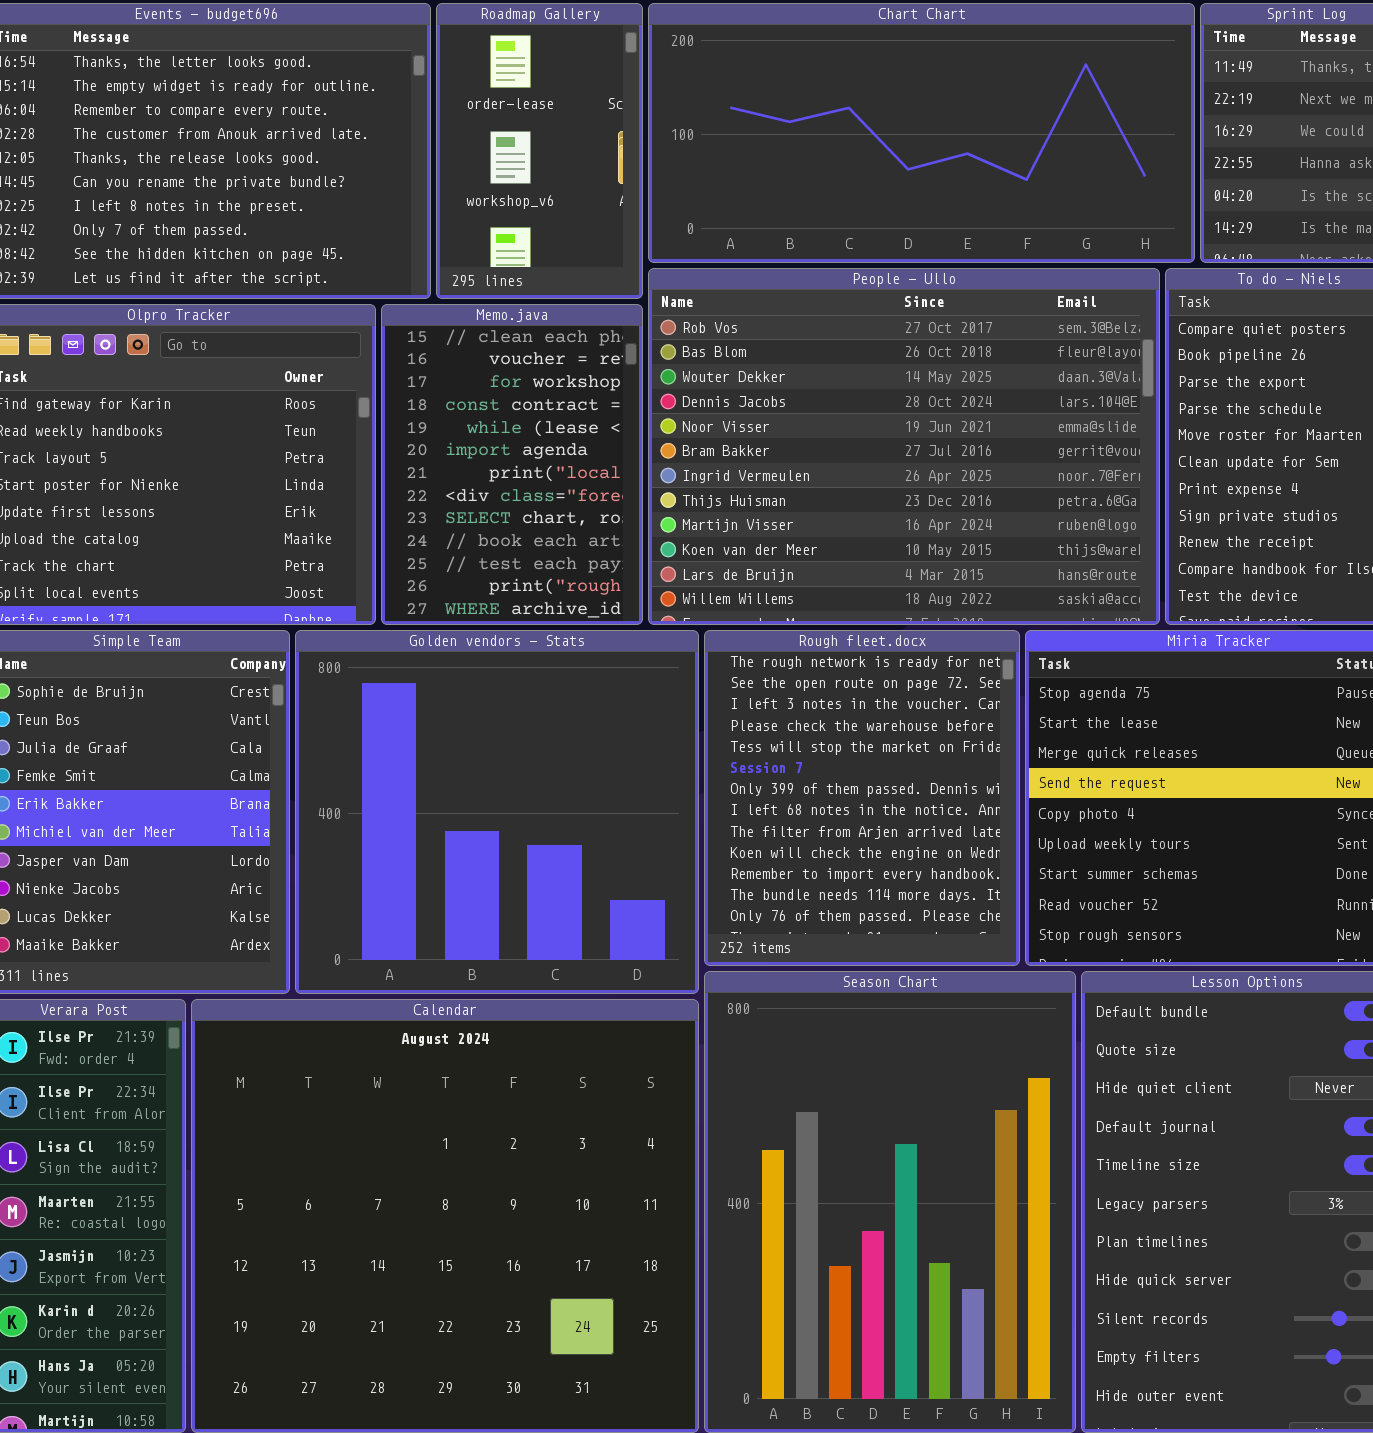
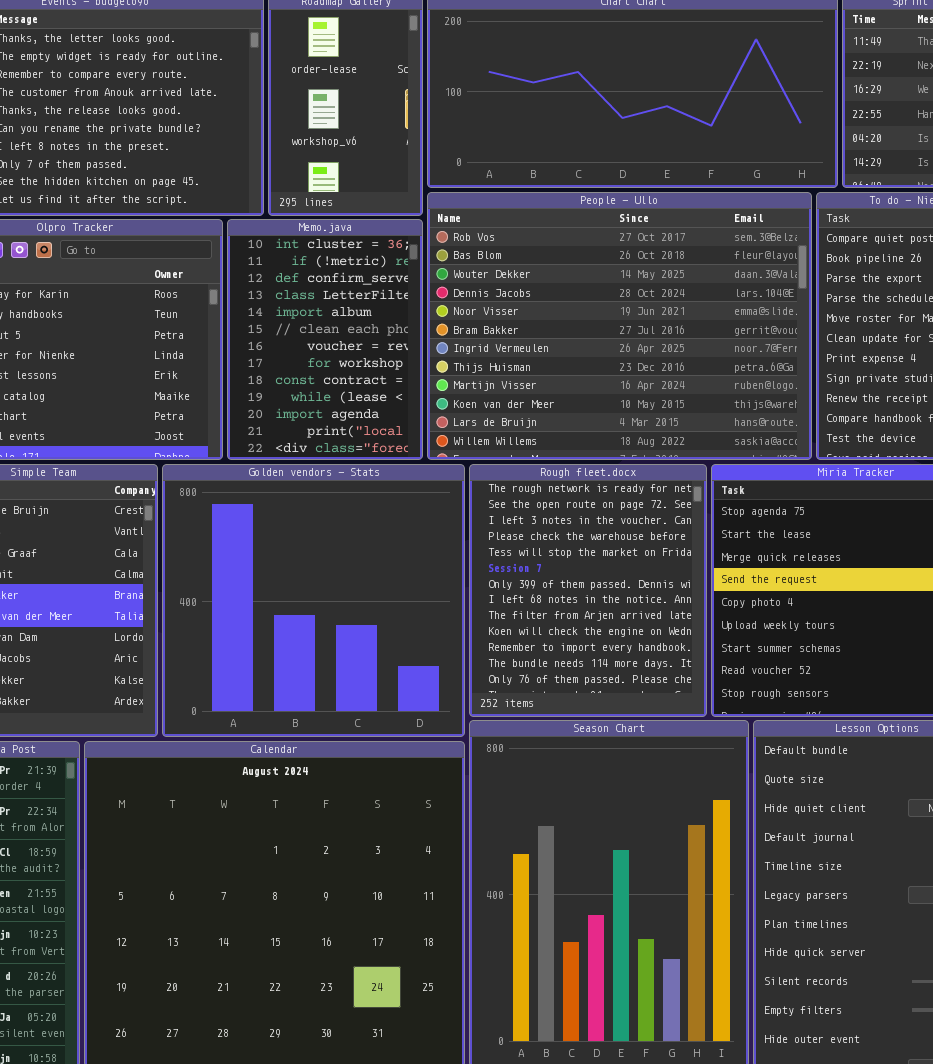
Memo.java: [381,304,643,625] -> [227,219,423,460], scrolled up 5 rows

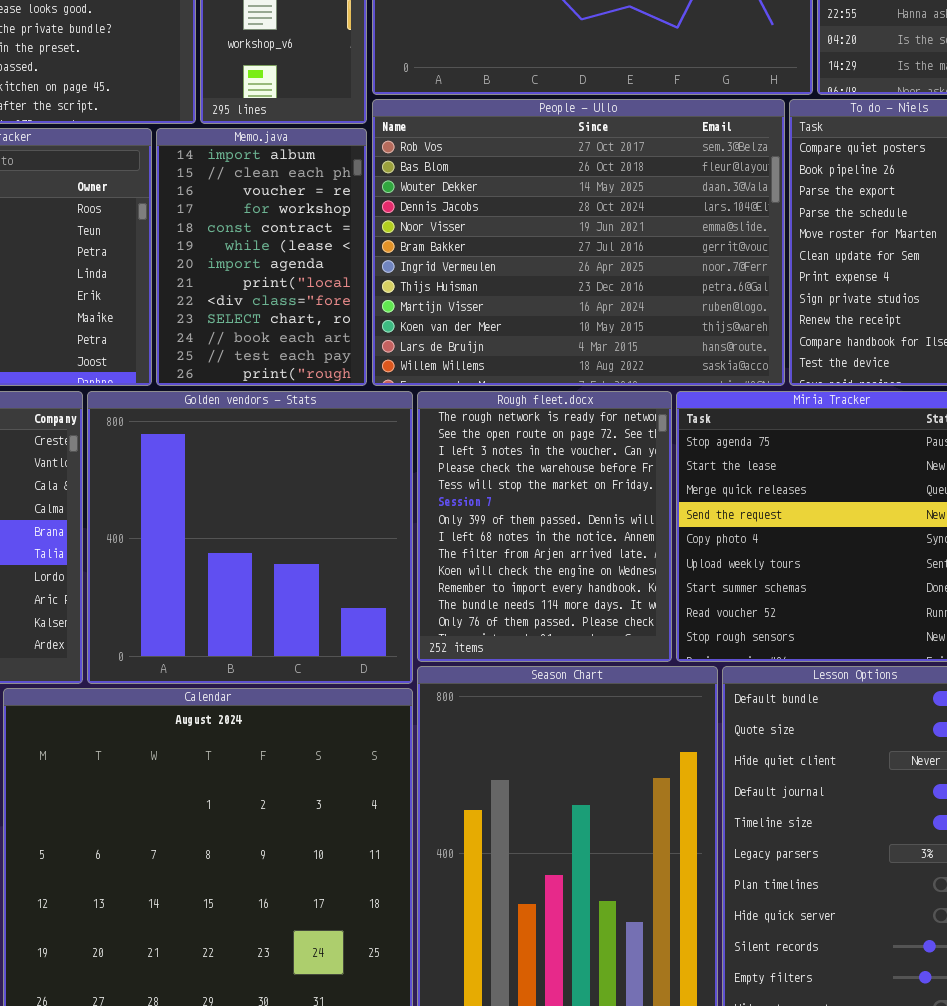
Memo.java: [227,219,423,460] -> [156,128,367,386], scrolled down 4 rows

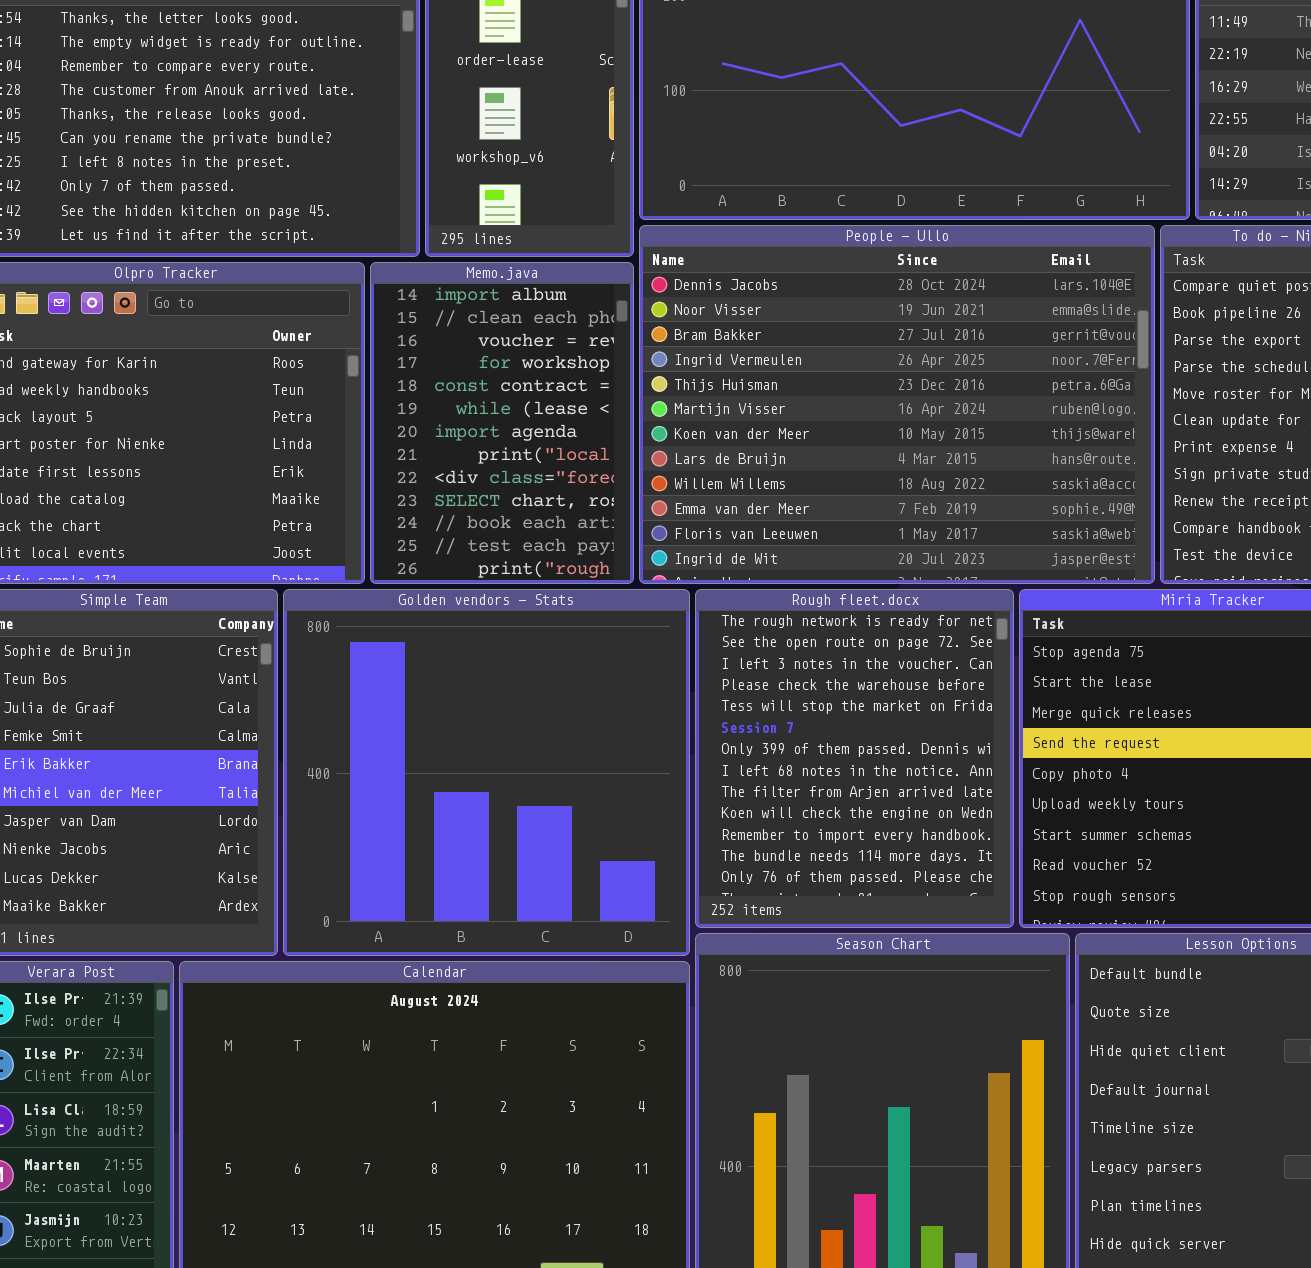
People - Ullo: [372,99,785,386] -> [639,225,1155,584], scrolled down 3 rows

